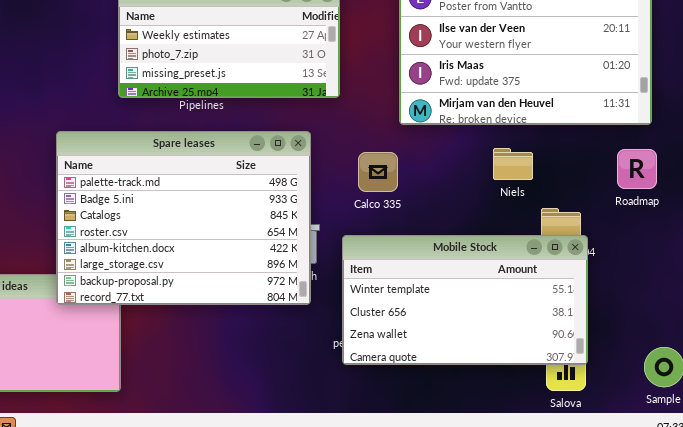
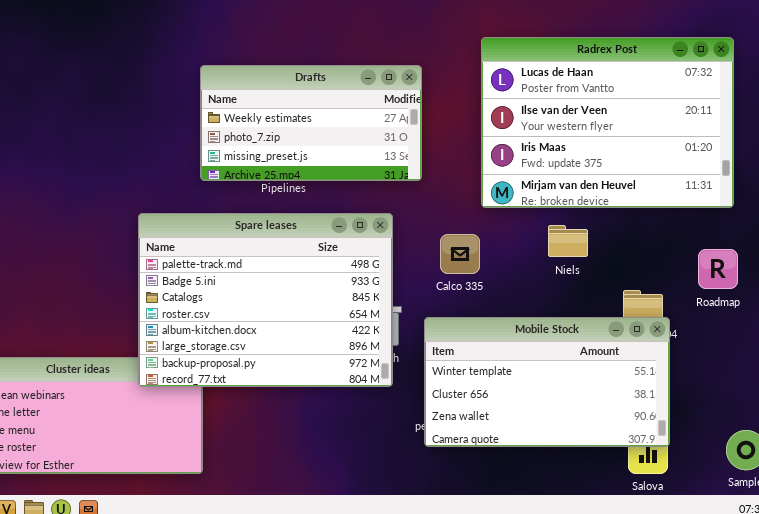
Niels: [493,148,533,180] -> [548,225,588,257], moved
Roadmap: [617,149,657,189] -> [698,249,738,289], moved

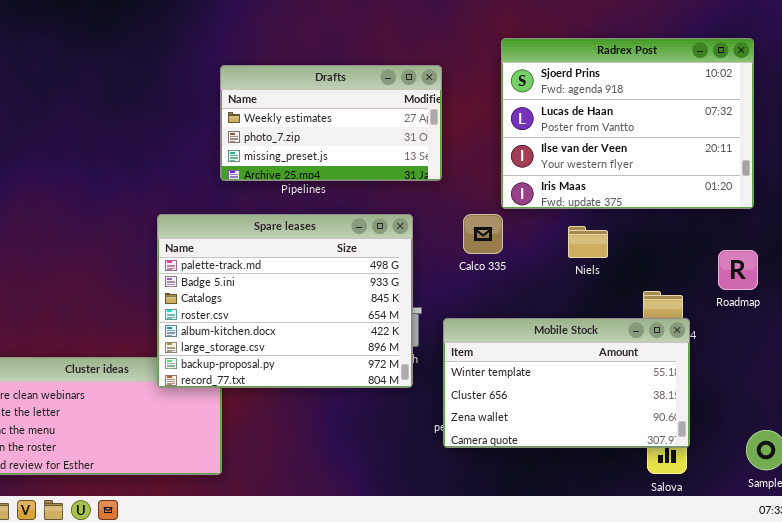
Radrex Post: [481,37,734,208] -> [501,38,754,209], scrolled up 1 row
Calco 335: [440,234,480,274] -> [463,214,503,254], moved

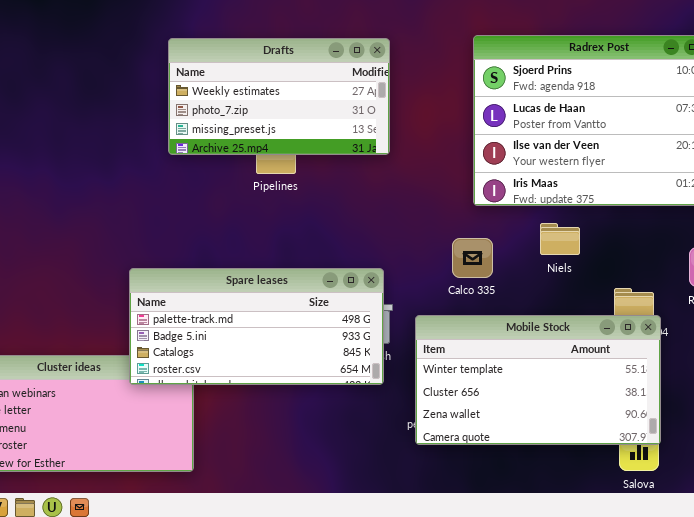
Drafts: [220,65,442,181] -> [168,38,390,155], moved
Spare leases: [157,214,413,388] -> [129,268,384,385], resized
Calco 335: [463,214,503,254] -> [452,238,493,278], moved

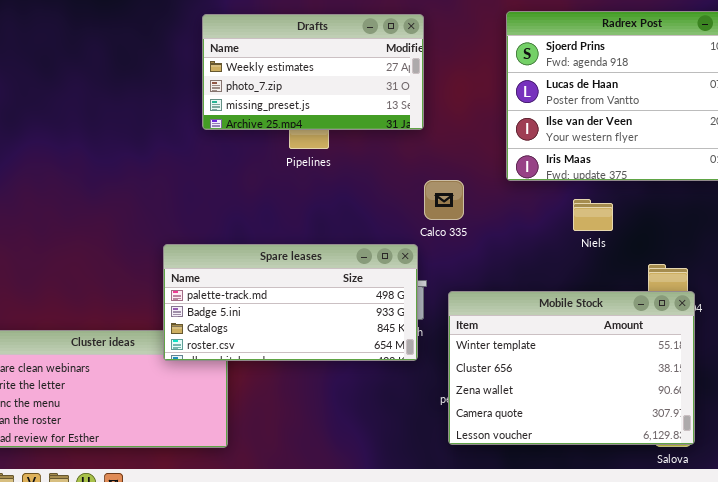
Calco 335: [452,238,493,278] -> [424,180,464,220], moved
Mobile Stock: [415,315,661,445] -> [448,291,695,445], resized

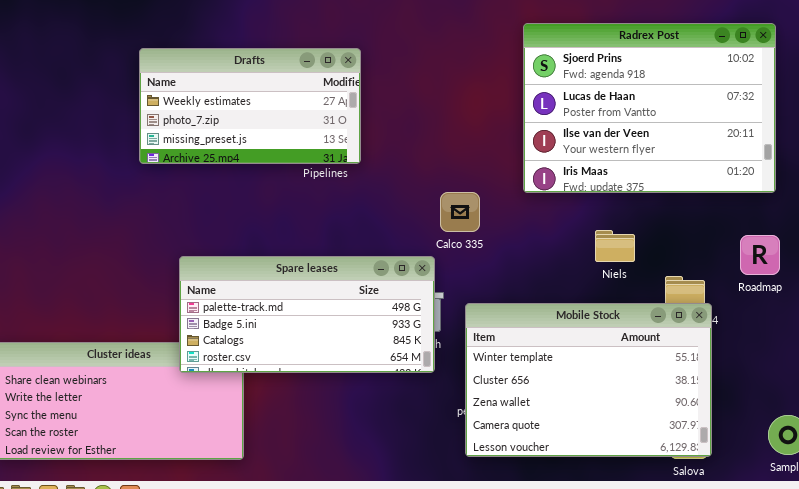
Drafts: [202,14,424,130] -> [139,48,361,164], moved
Niels: [573,199,613,231] -> [595,230,635,262], moved

